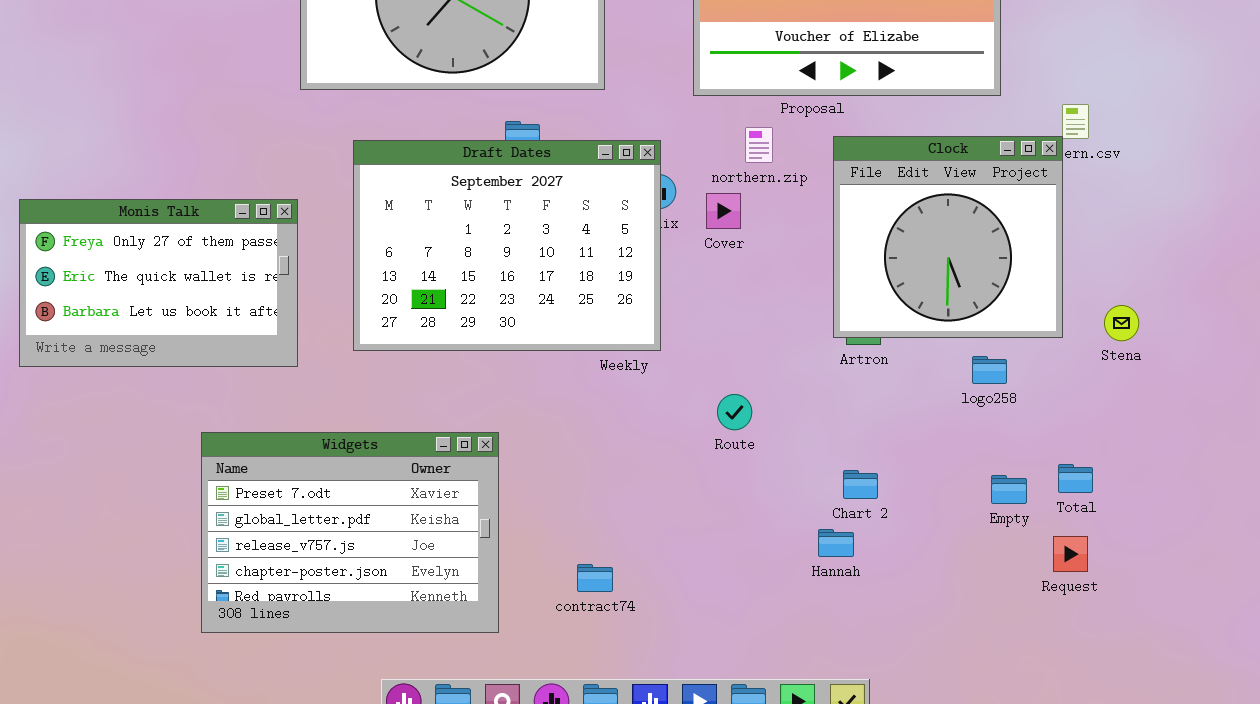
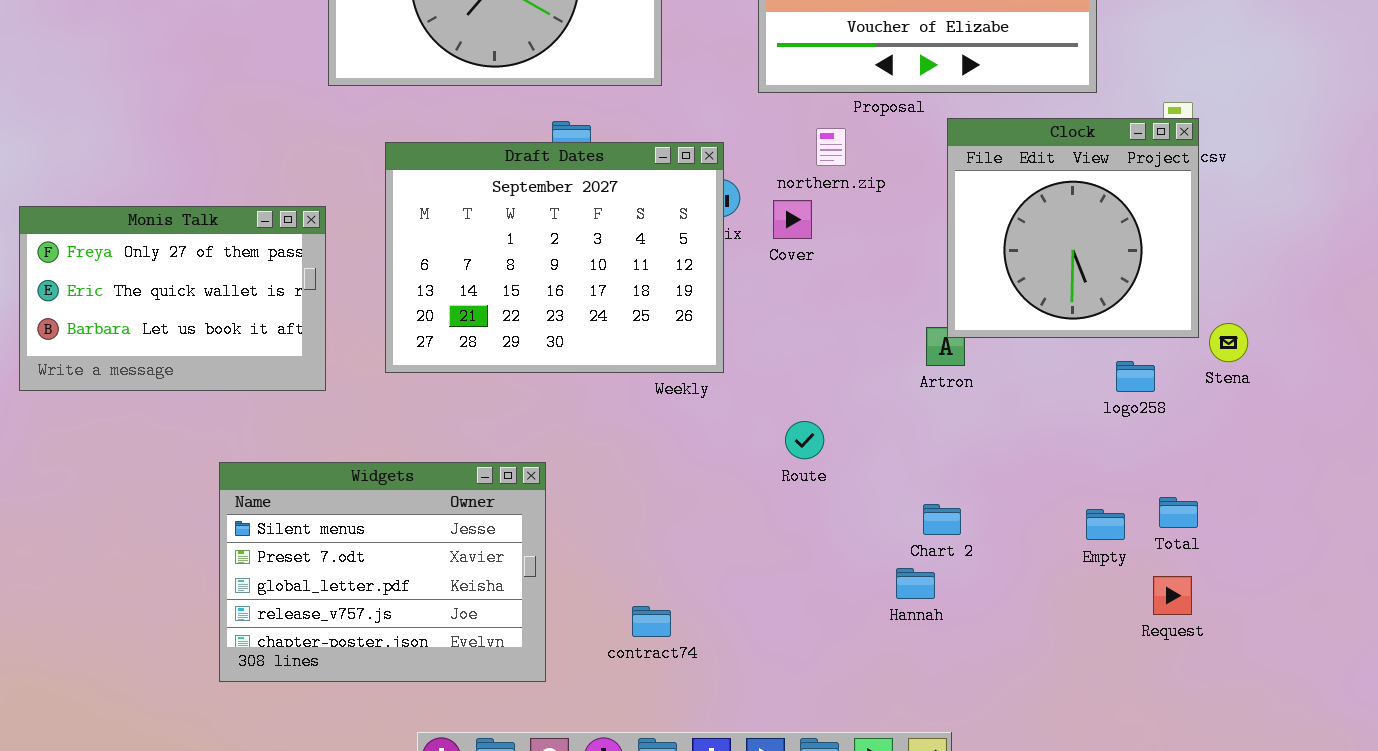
Clock: [833,136,1063,338] -> [947,118,1199,338], moved
logo258: [972,356,1007,384] -> [1116,361,1155,392], moved
Widgets: [201,432,499,633] -> [219,462,546,682], scrolled up 1 row

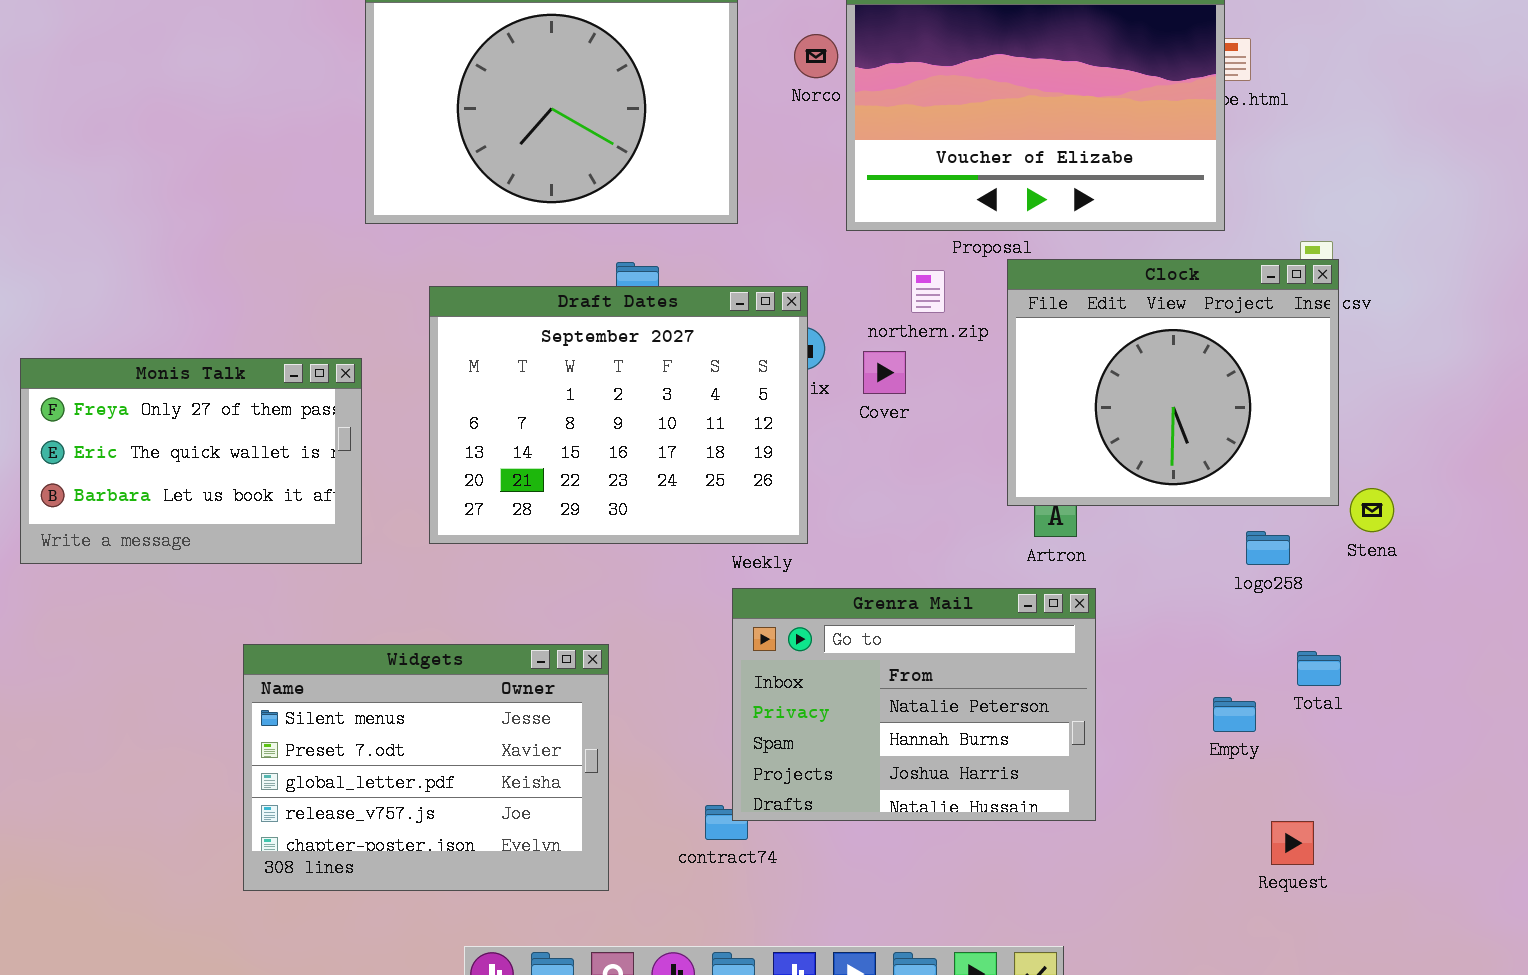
Clock: [947,118,1199,338] -> [1007,259,1339,506], resized
Grenra Mail: none -> [732,588,1096,821], opened
Total: [1159,497,1198,528] -> [1297,651,1341,686], moved
Request: [1153,576,1192,615] -> [1271,821,1314,865], moved

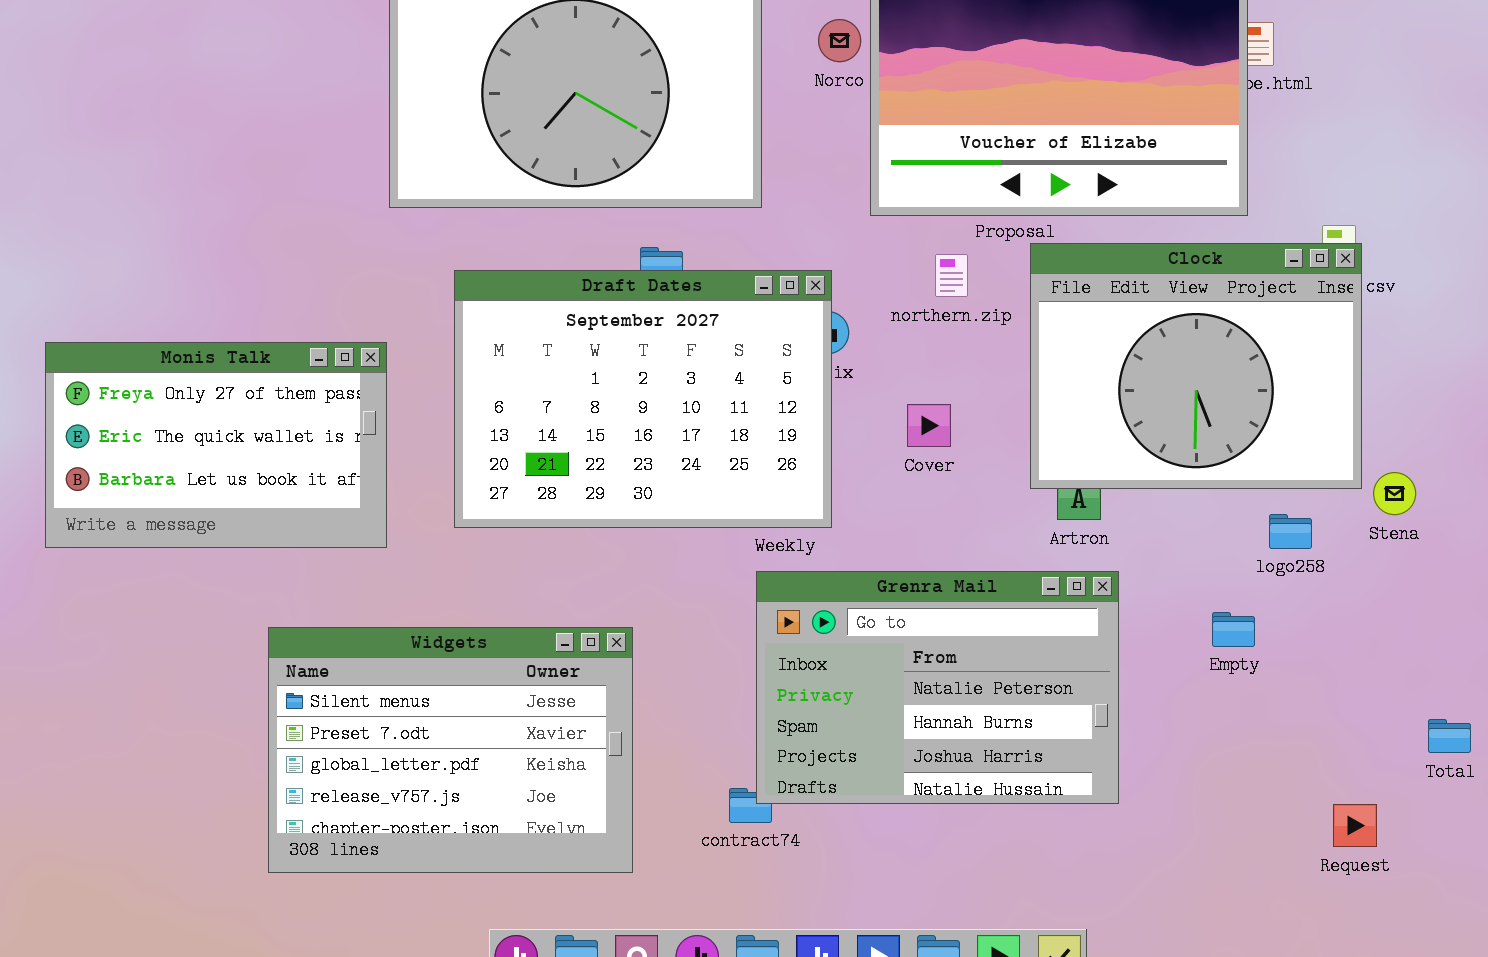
Cover: [863,351,906,394] -> [907,404,951,447], moved
Total: [1297,651,1341,686] -> [1428,719,1471,753], moved
Empty: [1213,697,1256,732] -> [1212,612,1255,647], moved
Request: [1271,821,1314,865] -> [1333,804,1377,847], moved

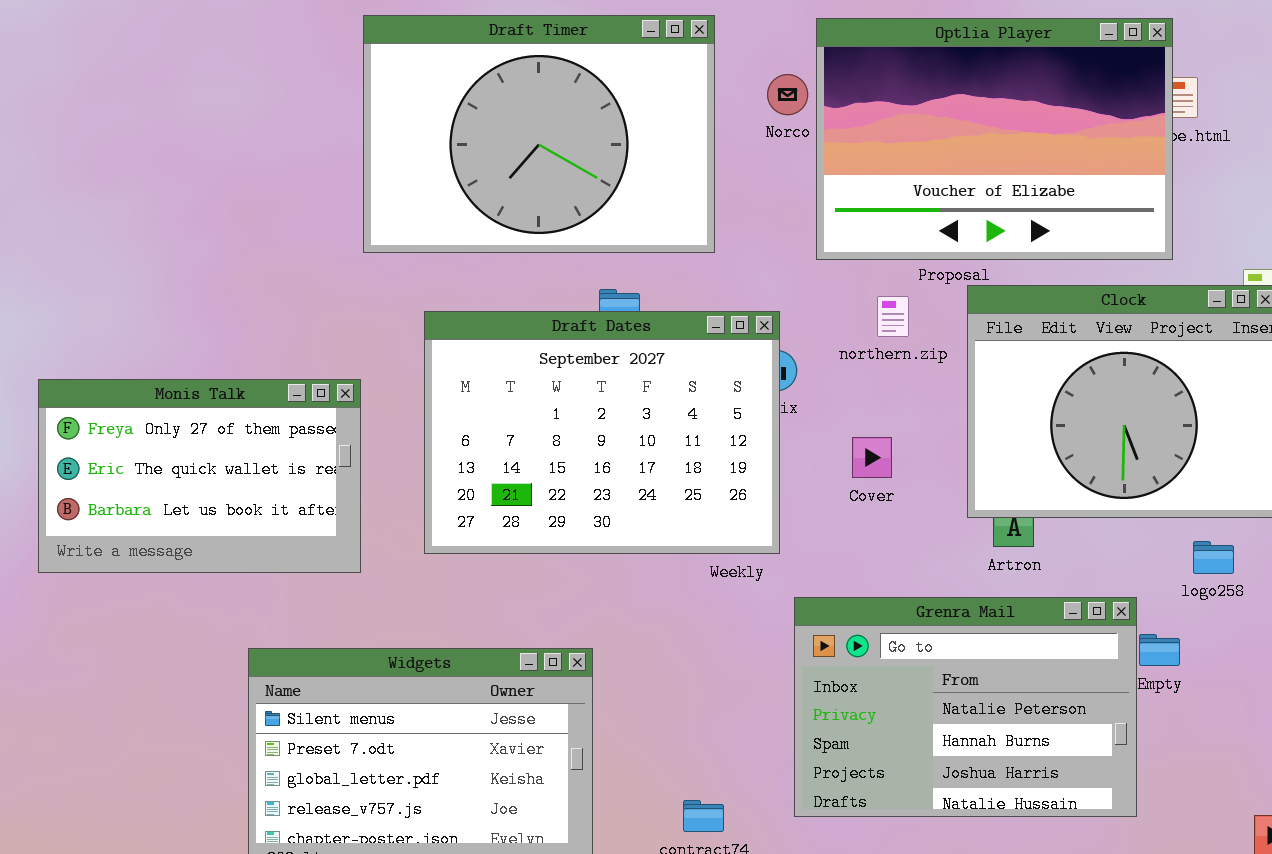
Grenra Mail: [756,571,1119,804] -> [794,597,1137,817], moved

